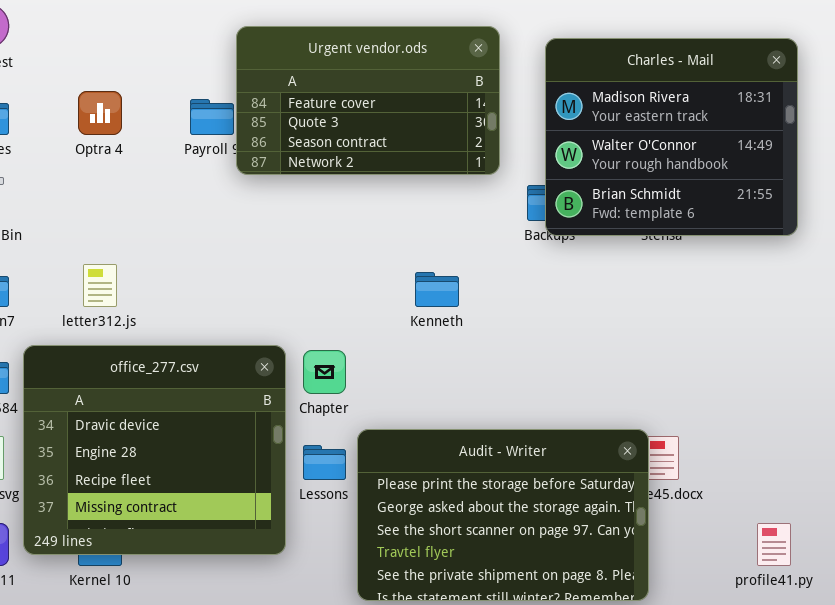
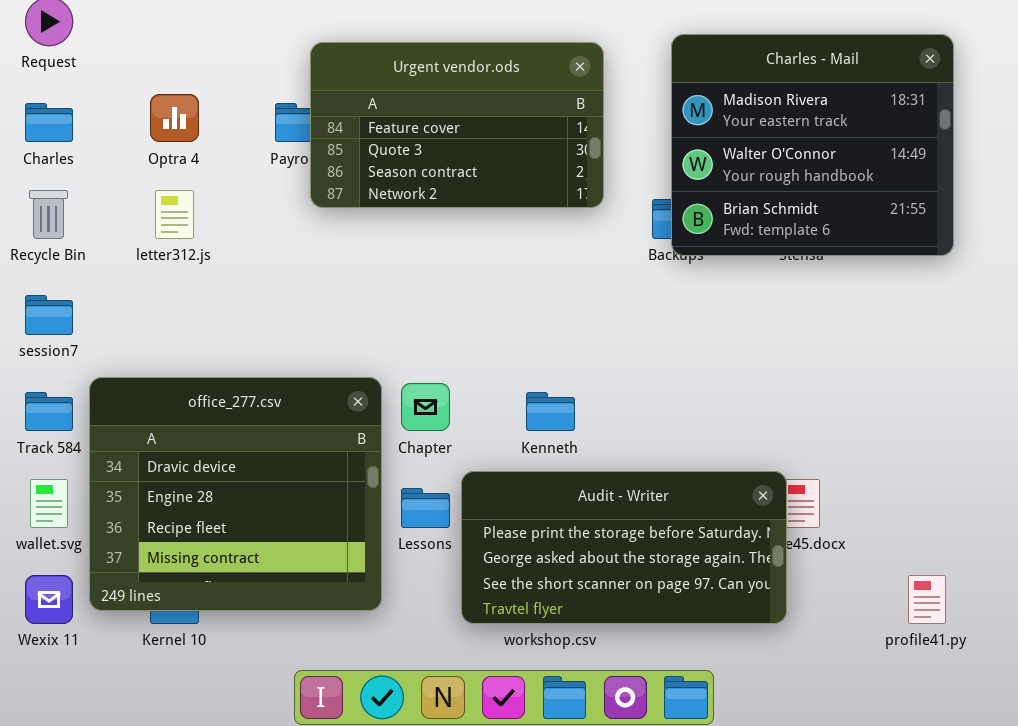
Urgent vendor.ods: [236,26,500,175] -> [310,42,604,208], moved
letter312.js: [83,264,117,307] -> [155,190,194,239], moved
Kenneth: [415,272,459,307] -> [526,392,575,431], moved
Audit - Writer: [357,429,649,601] -> [461,471,787,624], resized

